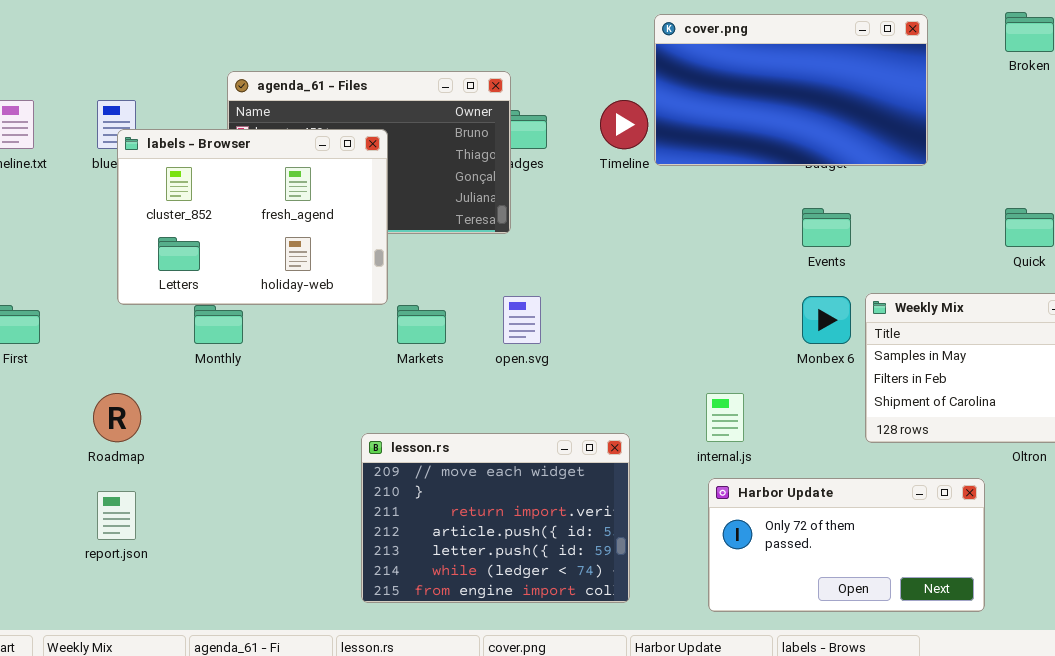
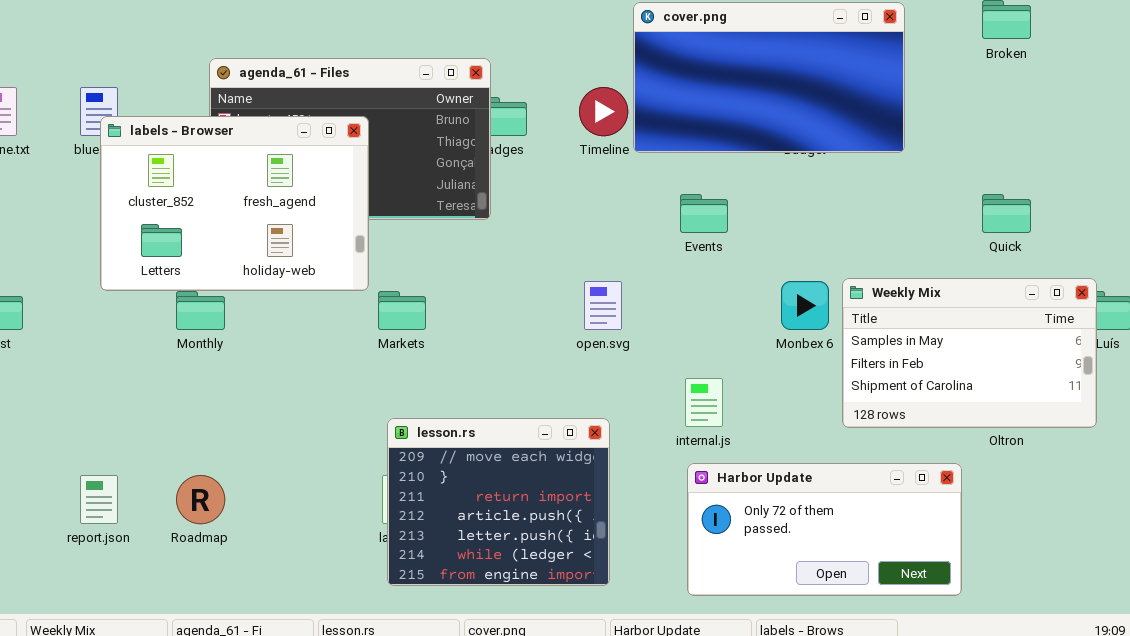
Events: [802,208,851,247] -> [680,194,728,233], moved
open.svg: [503,296,541,344] -> [584,281,622,330], moved
Roadmap: [93,393,141,442] -> [176,475,225,524], moved
lesson.rs: [361,433,630,603] -> [387,418,610,586], resized

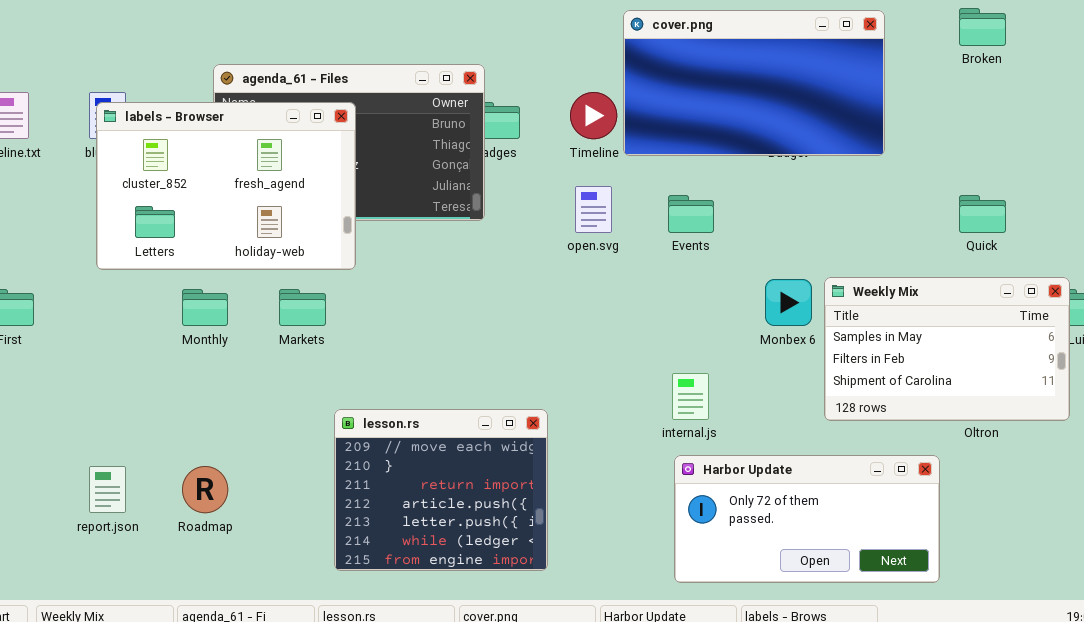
labels - Browser: [100,116,369,291] -> [96,102,356,270], moved
open.svg: [584,281,622,330] -> [575,186,612,233], moved
Markets: [378,291,426,330] -> [279,289,326,326], moved
lesson.rs: [387,418,610,586] -> [334,409,548,571], moved

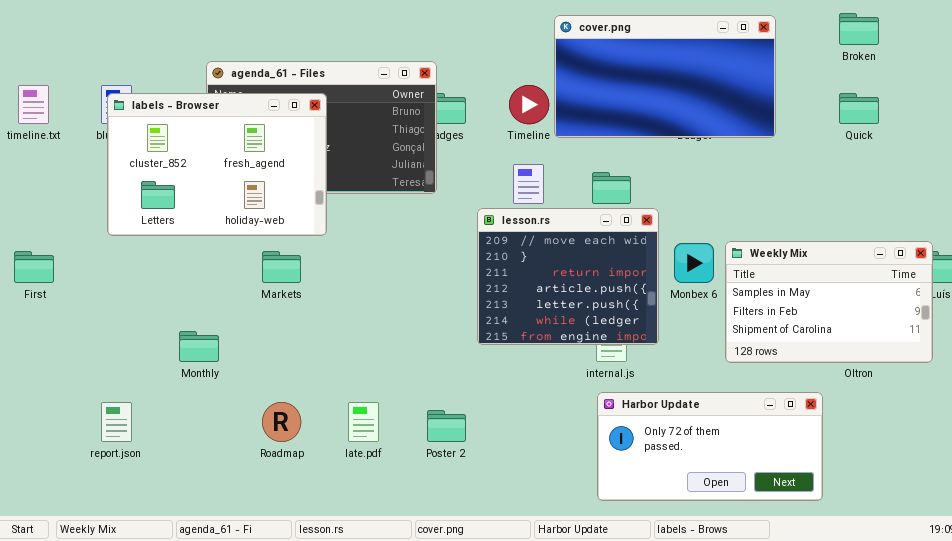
Quick: [959,195,1006,233] -> [839,93,879,124], moved
Monthly: [182,289,228,326] -> [179,331,219,362], moved
lesson.rs: [334,409,548,571] -> [477,208,659,345], moved
Roadmap: [182,466,228,513] -> [262,402,301,442], moved

